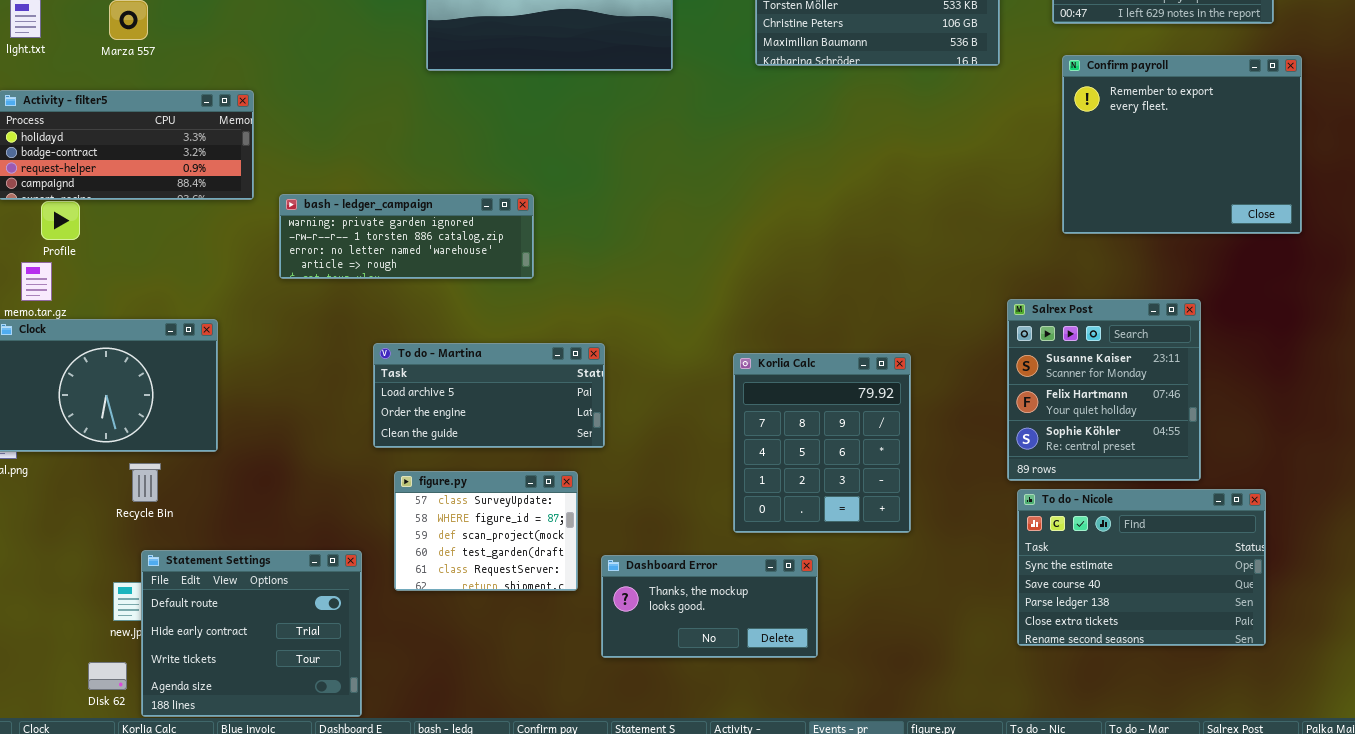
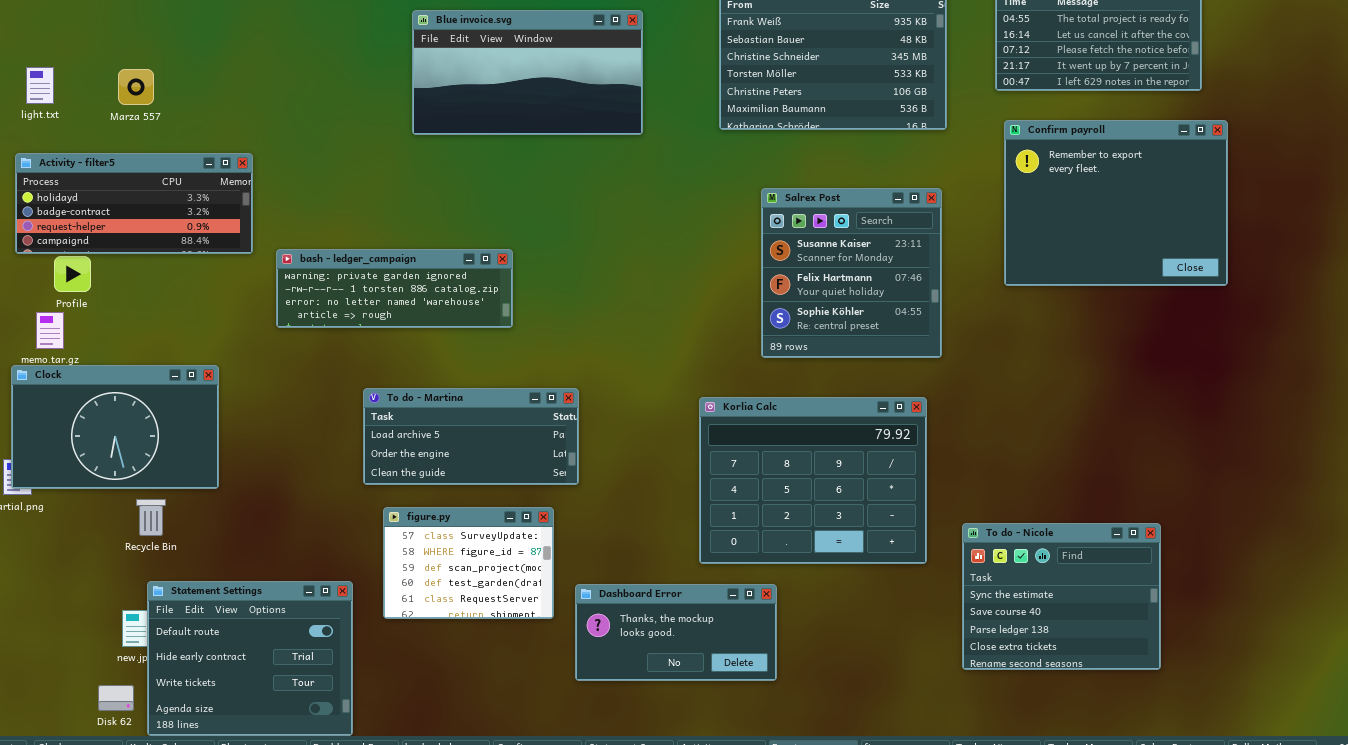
Salrex Post: [1007,299,1201,481] -> [761,188,942,358], moved
Korlia Calc: [733,353,911,533] -> [699,397,927,564], resized
To do - Nicole: [1017,489,1266,646] -> [962,523,1161,670], resized

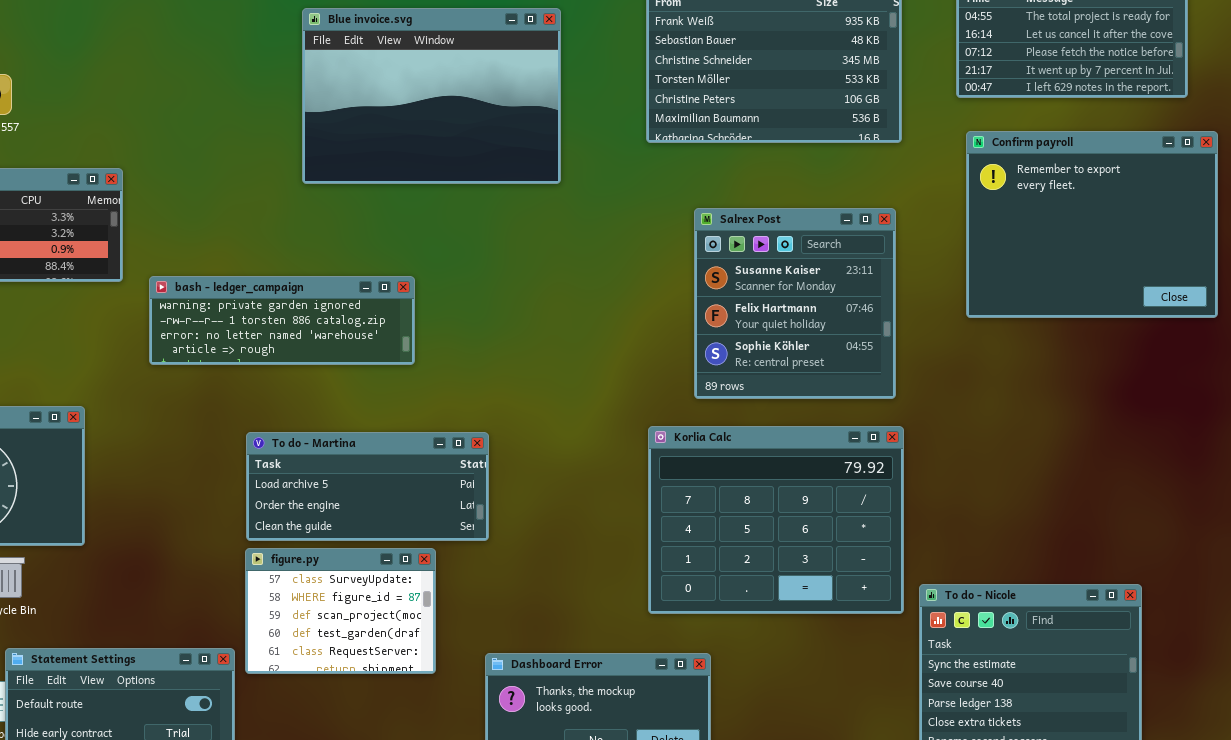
Blue invoice.svg: [412,10,643,135] -> [302,8,561,184], resized
Korlia Calc: [699,397,927,564] -> [648,426,904,614], moved
figure.py: [383,507,554,619] -> [245,548,436,674], moved

